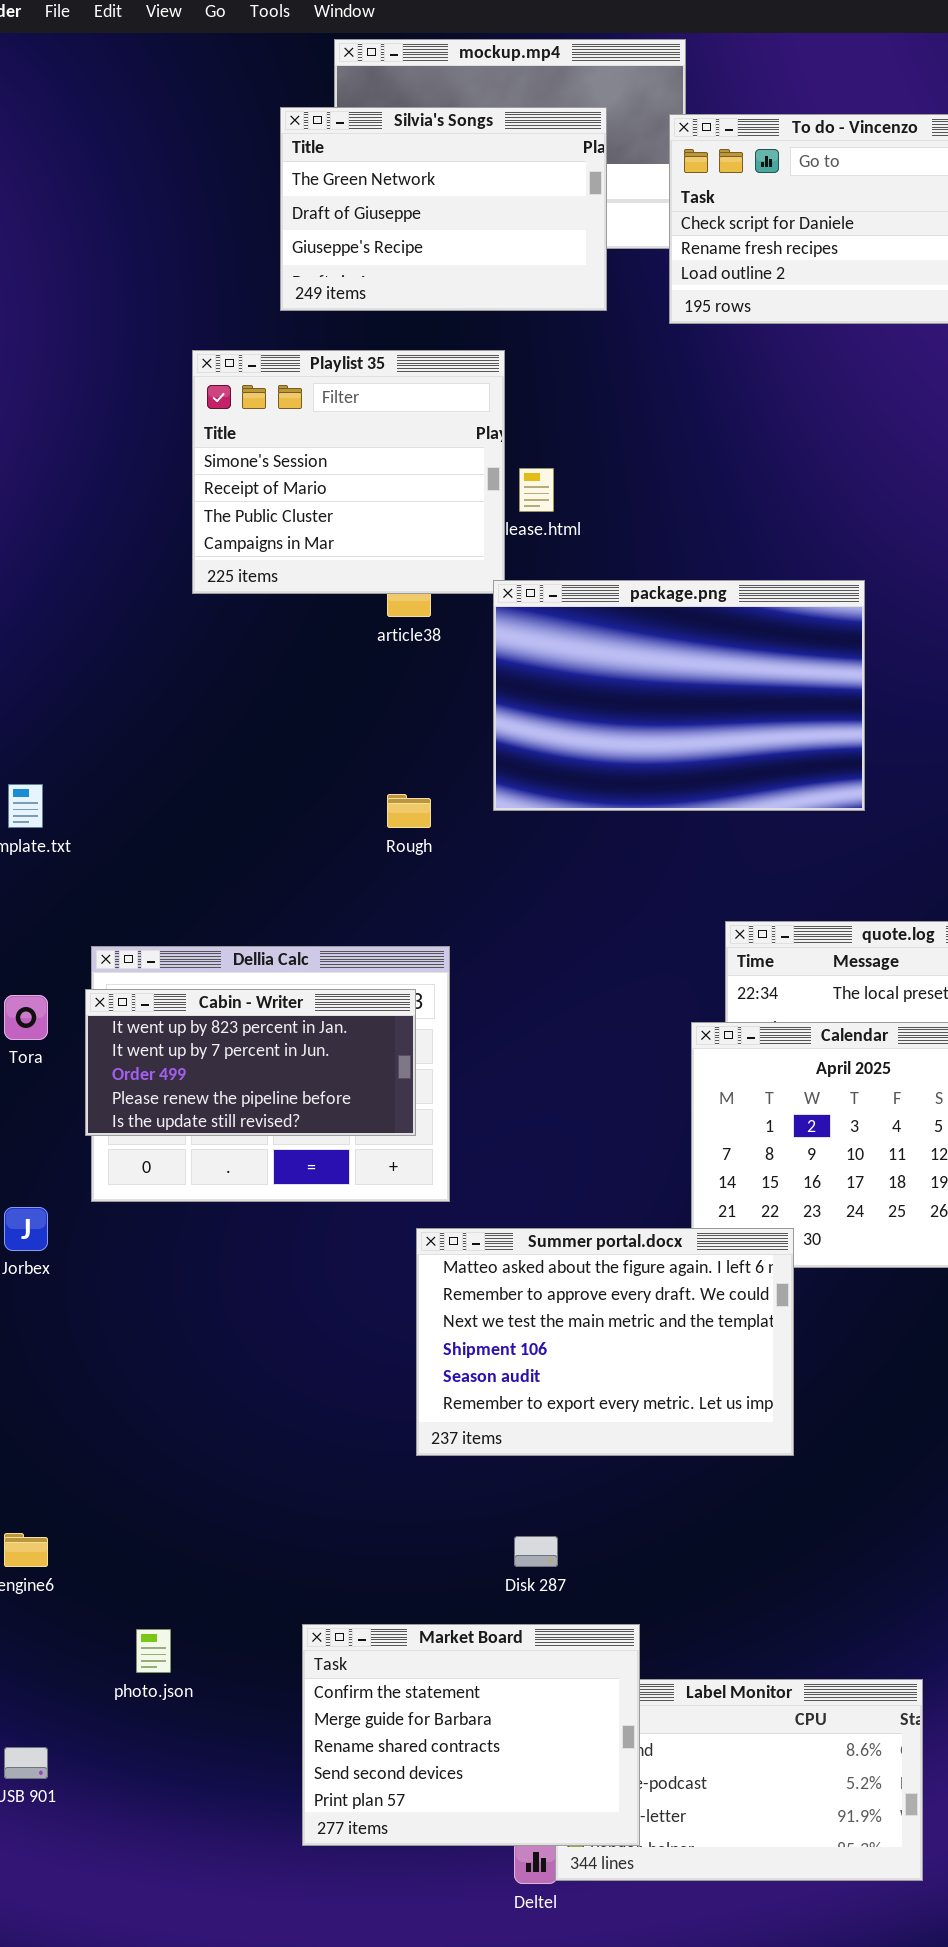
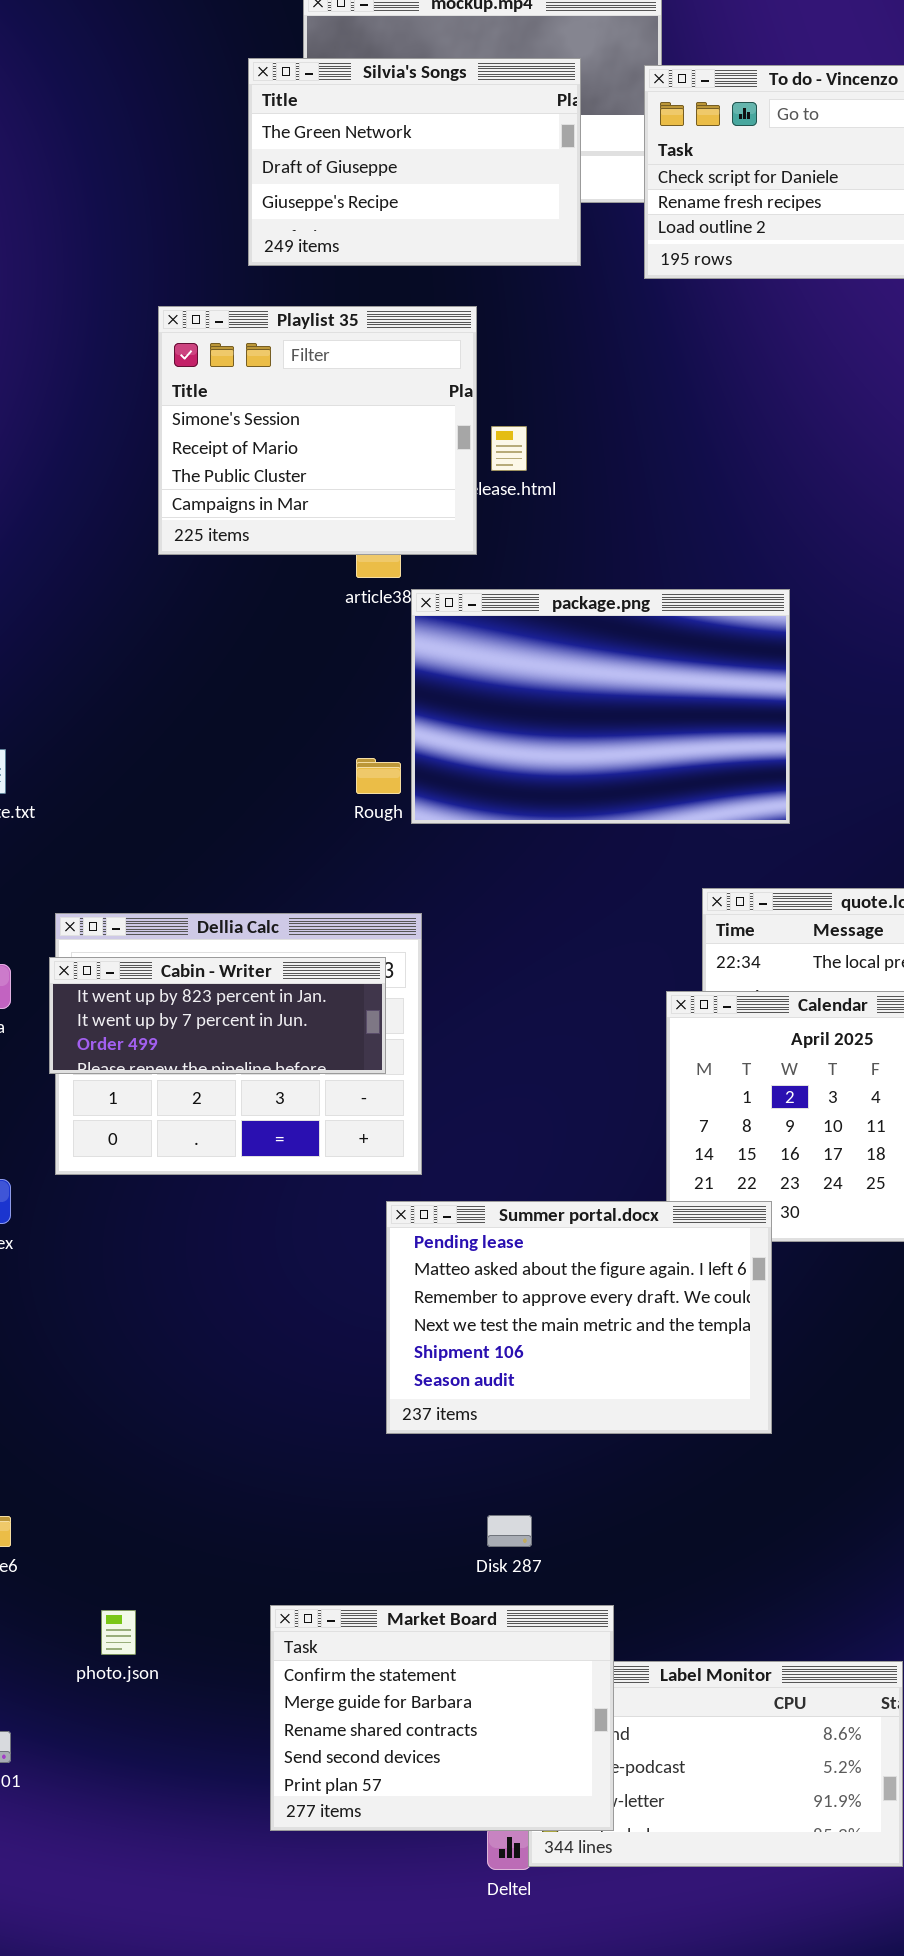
package.png: [493,580,865,811] -> [411,589,790,824], moved
Cabin - Writer: [85,989,416,1136] -> [49,957,386,1074], resized
Summer portal.docx: [416,1228,794,1456] -> [386,1201,772,1434], scrolled up 1 row

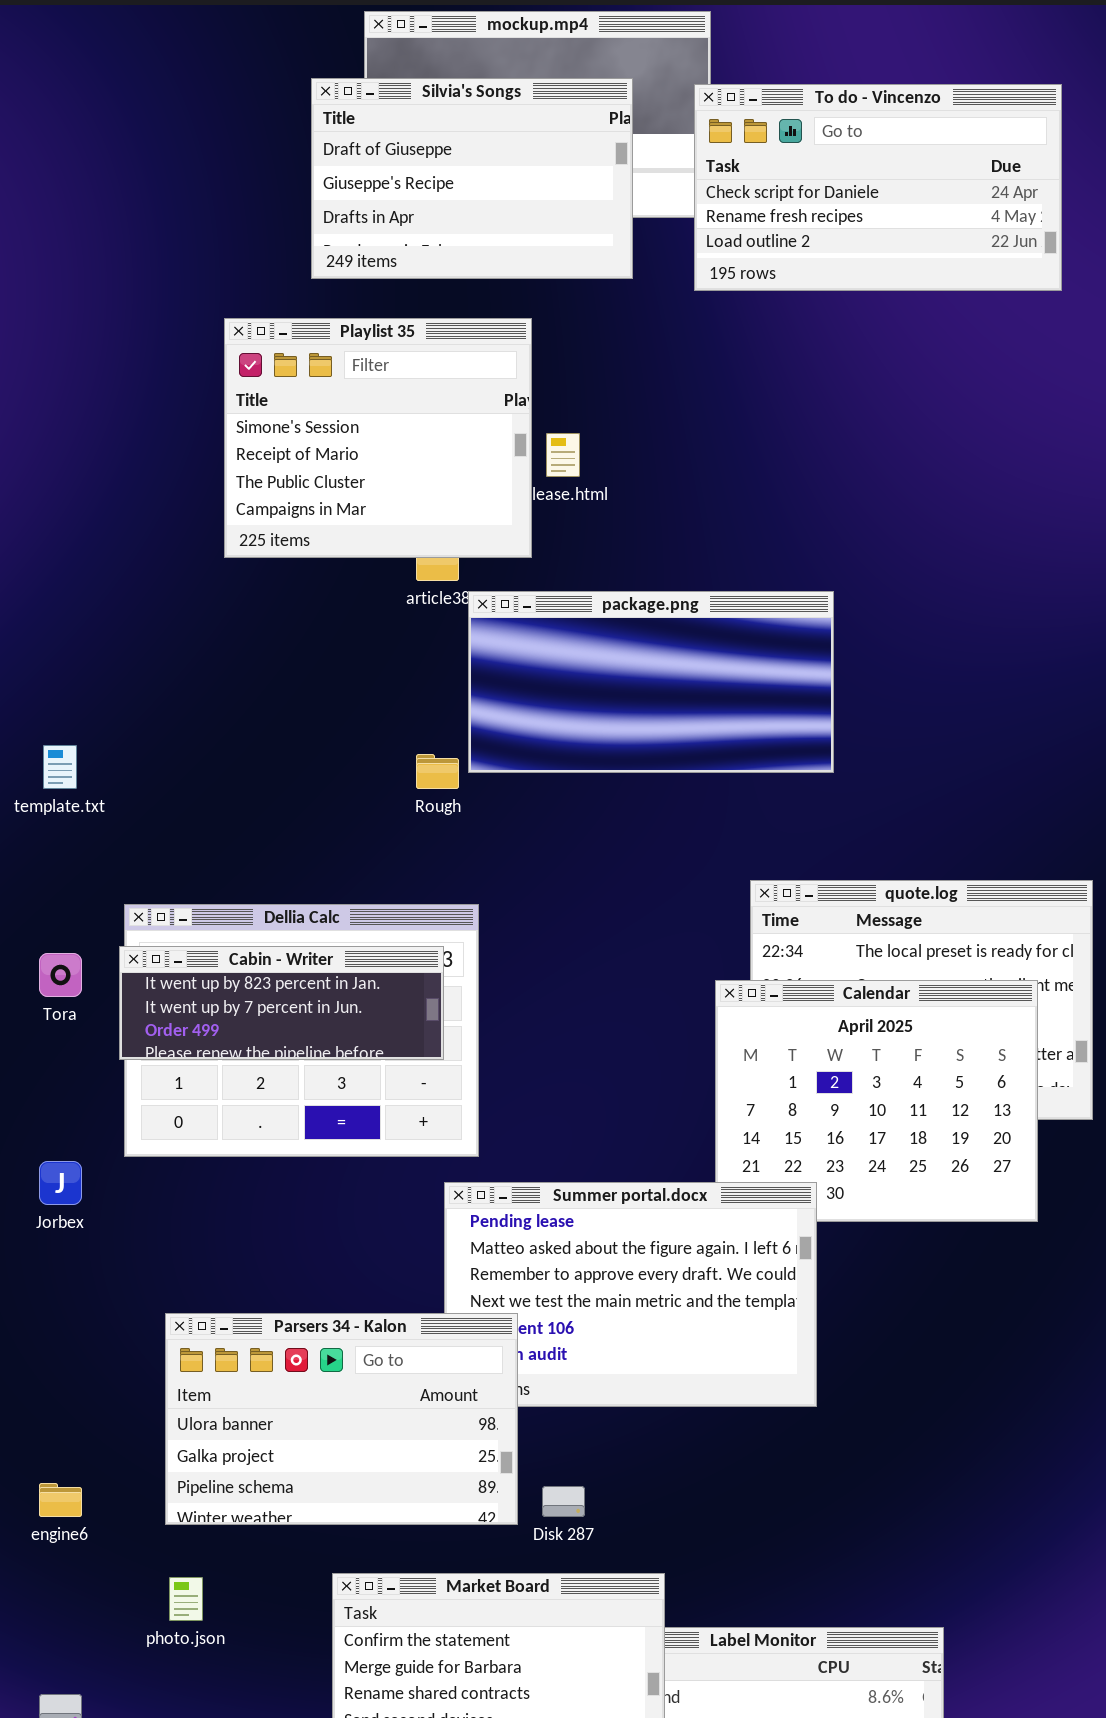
Silvia's Songs: [248,58,581,266] -> [311,78,633,279], scrolled down 1 row
package.png: [411,589,790,824] -> [468,591,834,773], resized
Parsers 34 - Kalon: none -> [165,1313,518,1525], opened

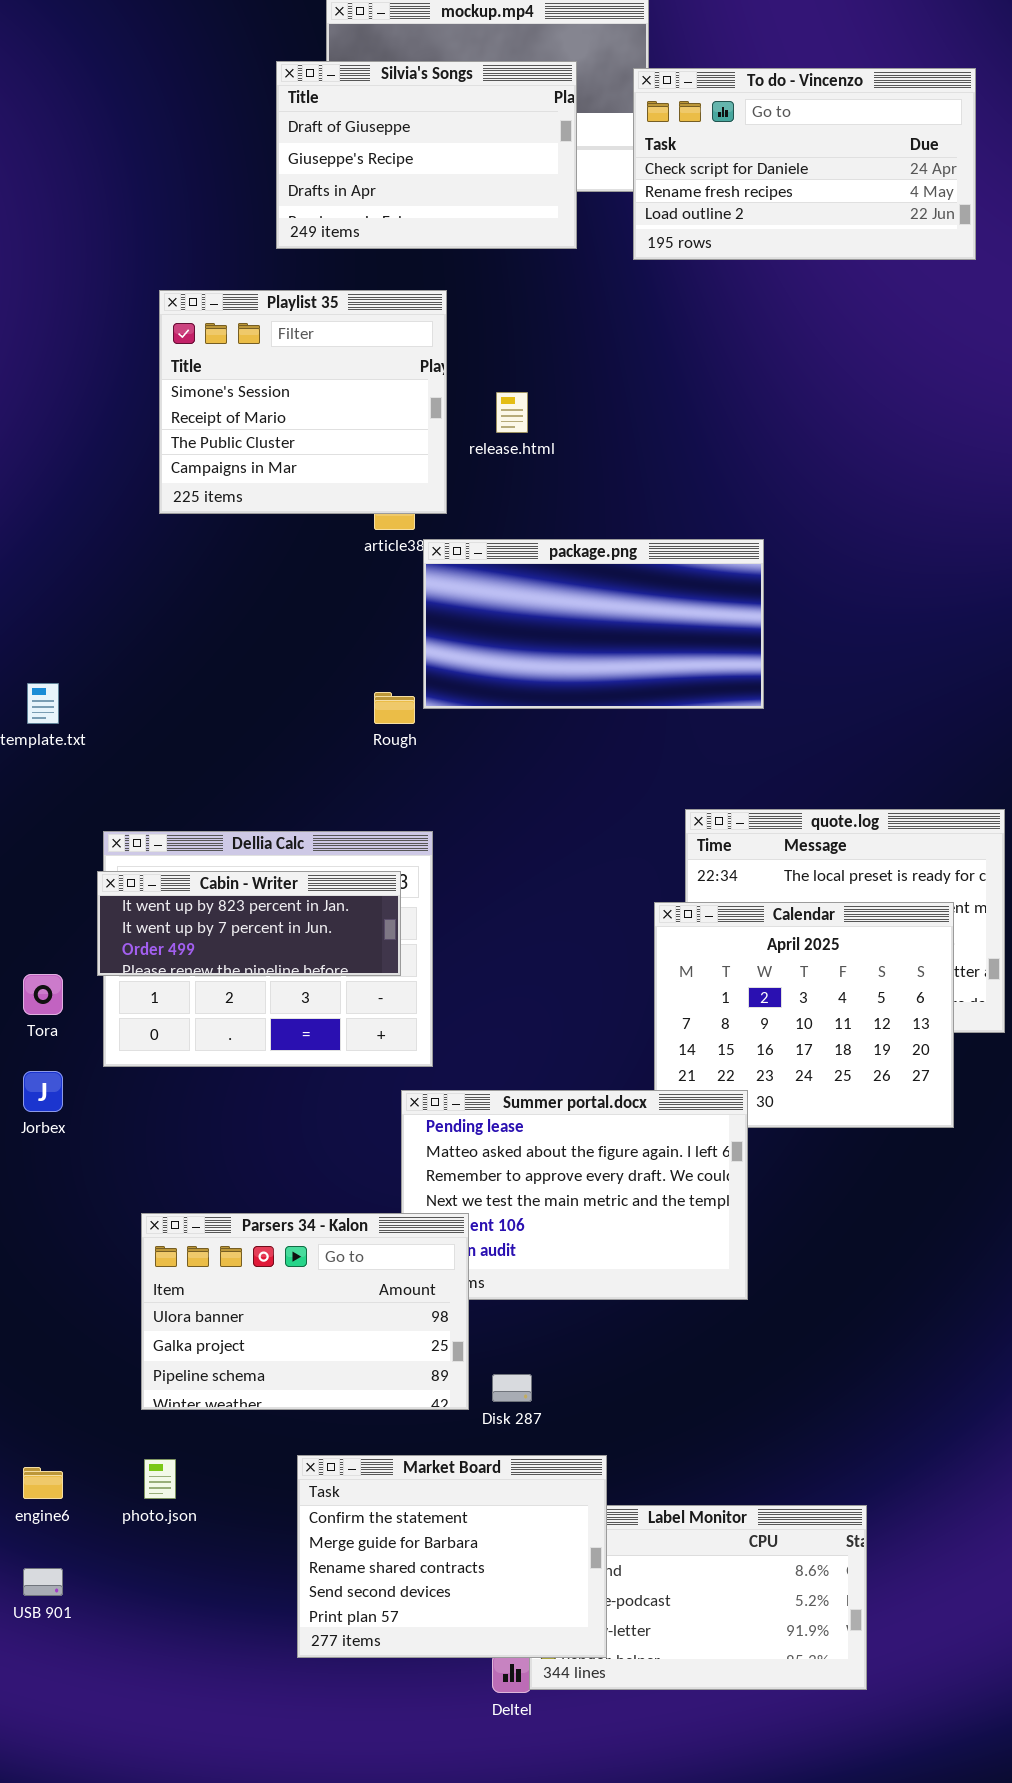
Playlist 35: [224,318,532,558] -> [159,290,447,514], moved
Tora: [39,953,82,997] -> [23,974,63,1015], moved
engine6: [39,1483,82,1517] -> [23,1467,63,1499], moved

